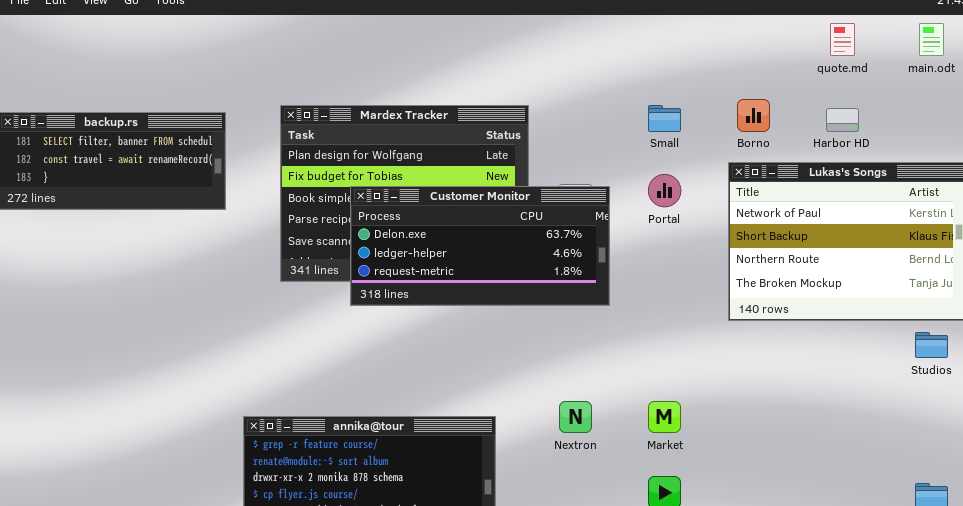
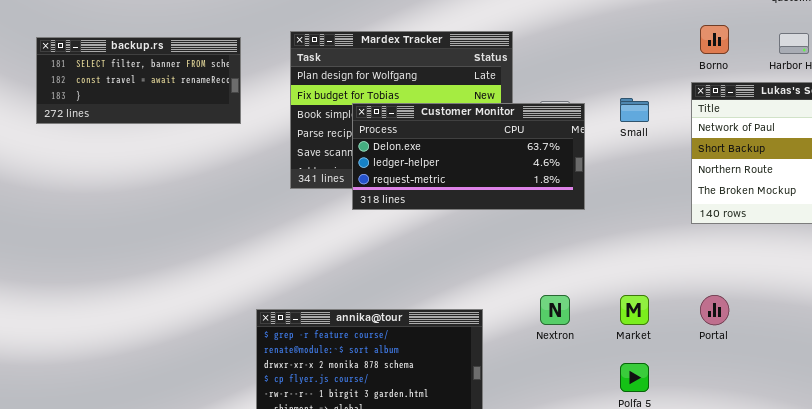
Small: [648,105,681,132] -> [620,98,649,122], moved
Portal: [648,174,681,207] -> [700,295,729,325], moved

